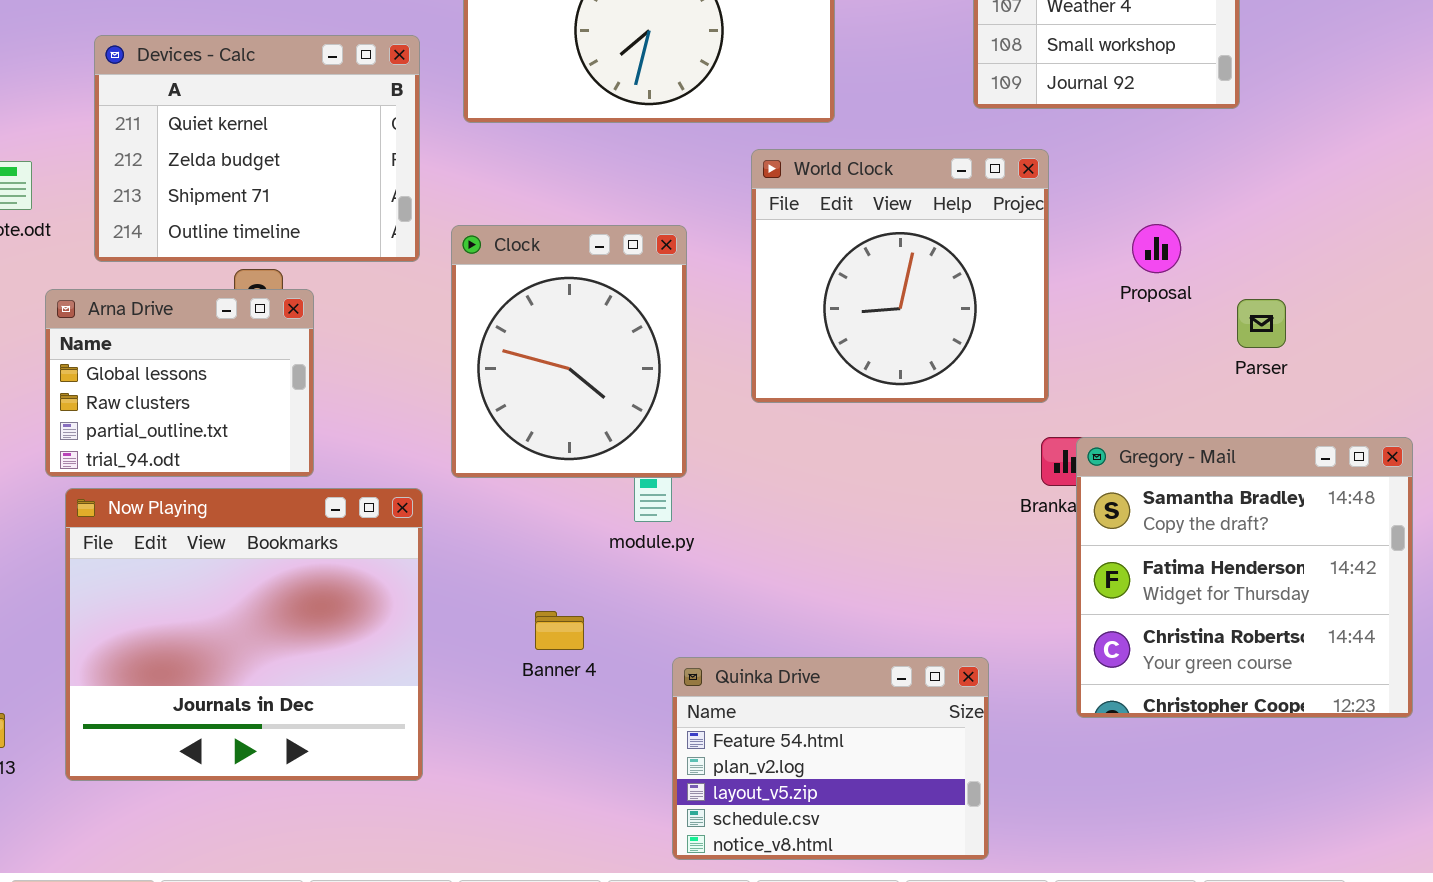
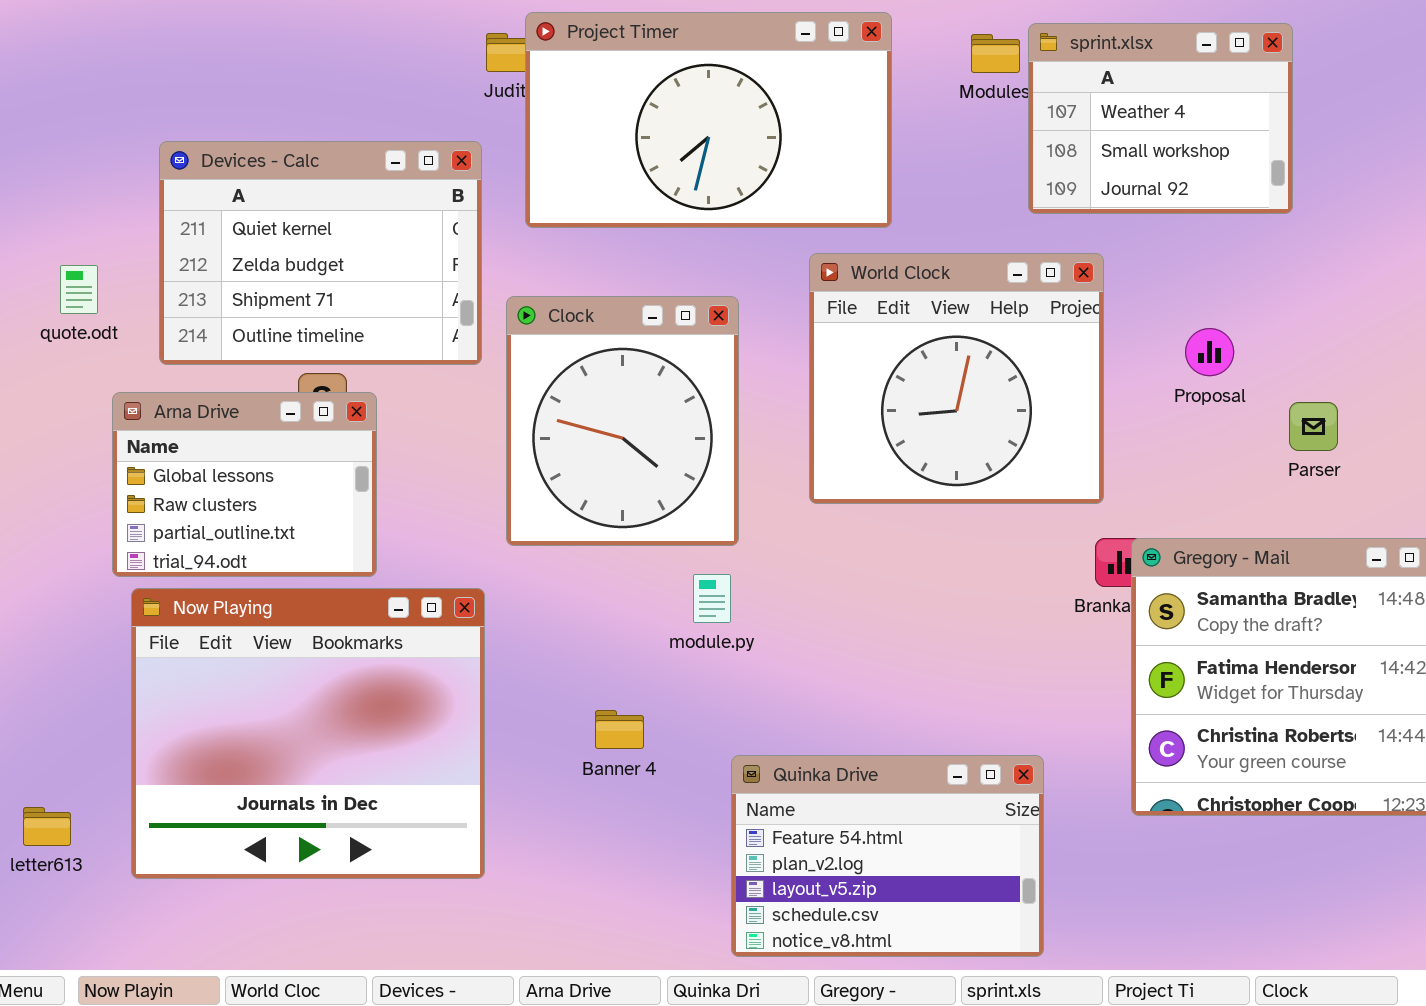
Clock: [451,225,687,478] -> [506,296,739,546], moved

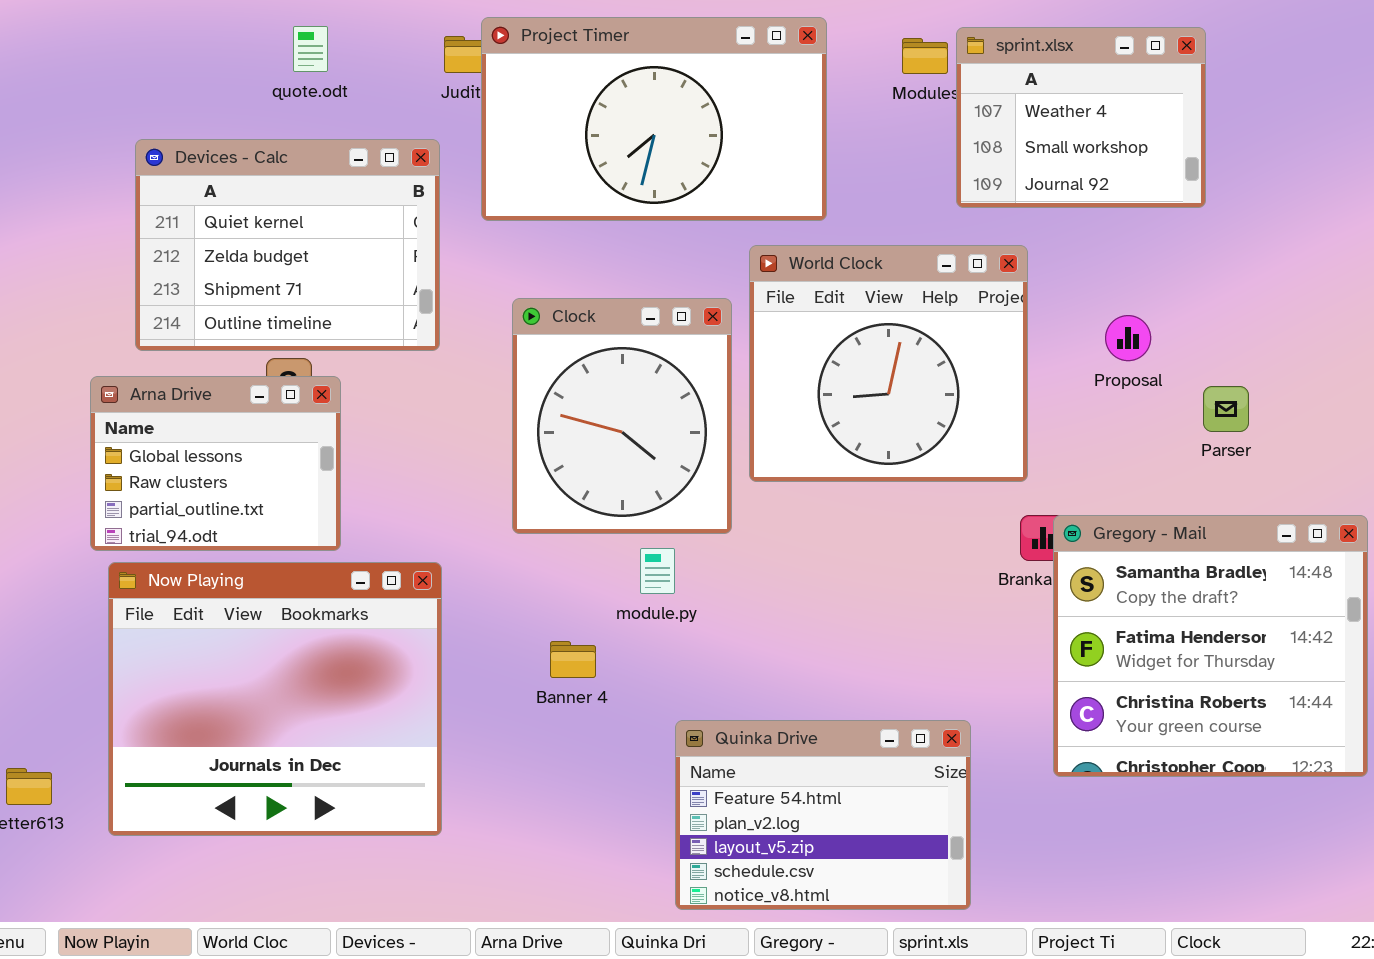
quote.odt: [60,265,98,314] -> [293,26,328,72], moved
Clock: [506,296,739,546] -> [512,298,732,534], moved
Banner 4: [595,710,644,749] -> [550,641,596,678], moved

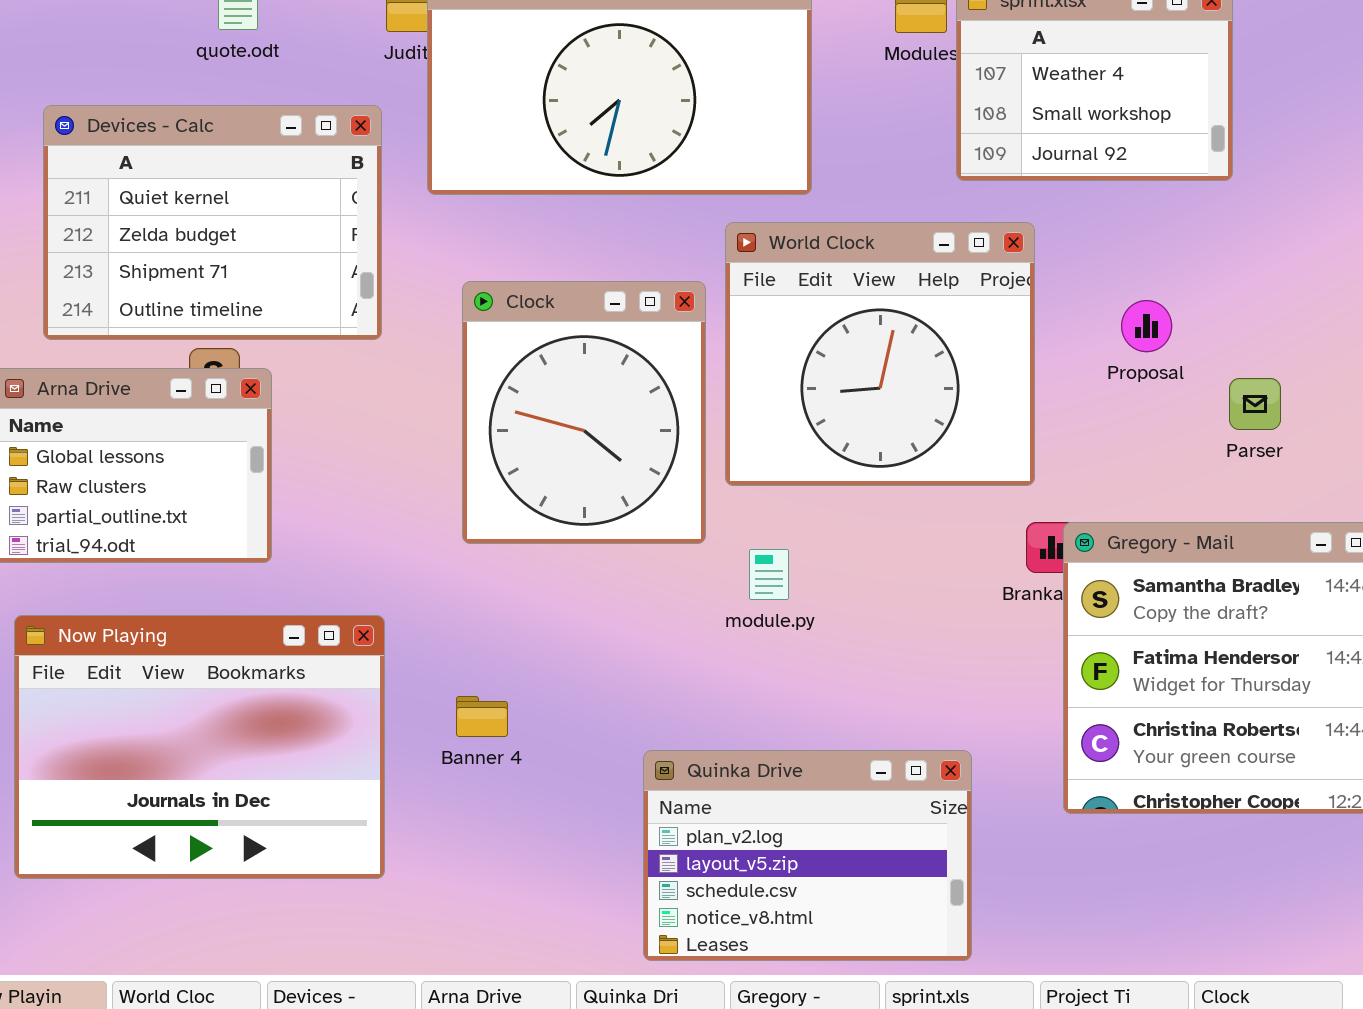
module.py: [640,548,675,594] -> [749,549,789,600], moved
Now Playing: [108,562,442,836] -> [14,615,385,879], resized
Banner 4: [550,641,596,678] -> [456,696,508,737], moved
Quinka Drive: [675,720,971,910] -> [643,750,972,961], scrolled down 1 row

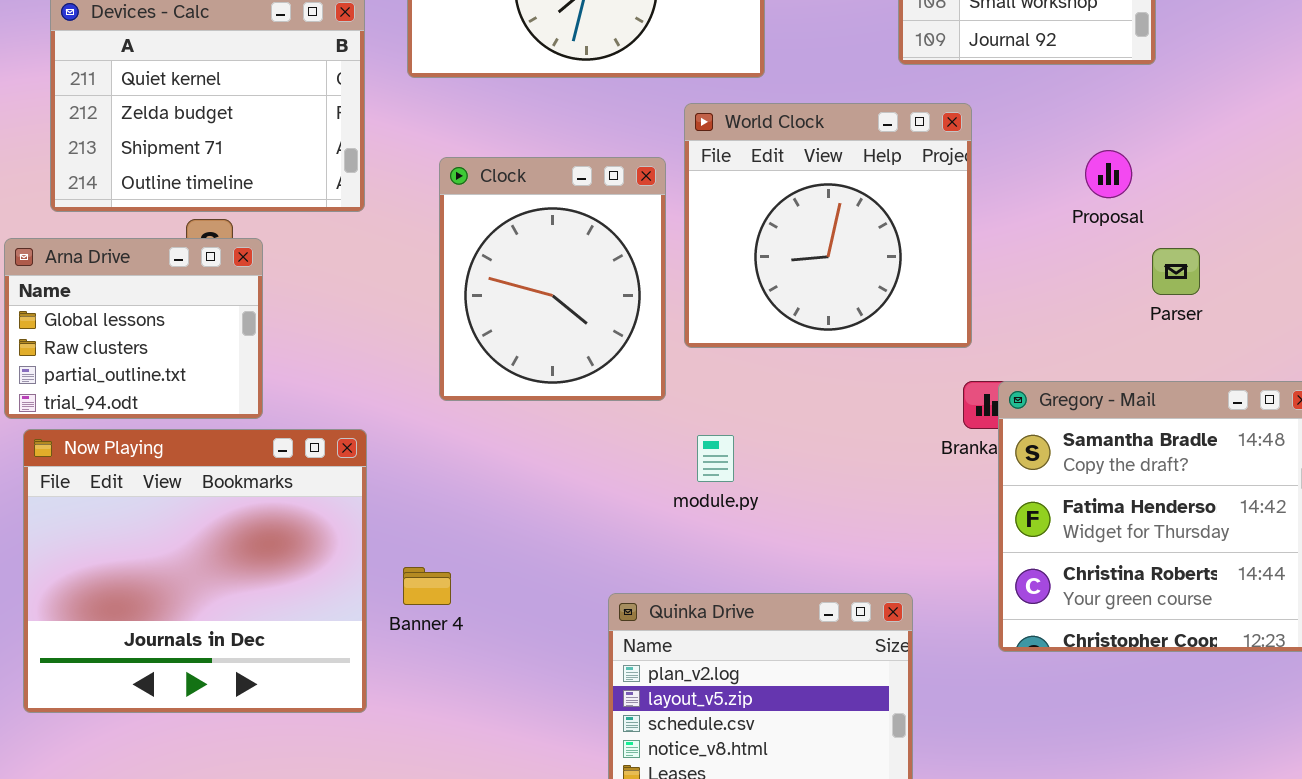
Proposal: [1121,300,1172,352] -> [1085,150,1132,198], moved
module.py: [749,549,789,600] -> [697,435,734,482], moved
Now Playing: [14,615,385,879] -> [23,429,367,713], resized
Banner 4: [456,696,508,737] -> [403,567,451,605], moved

